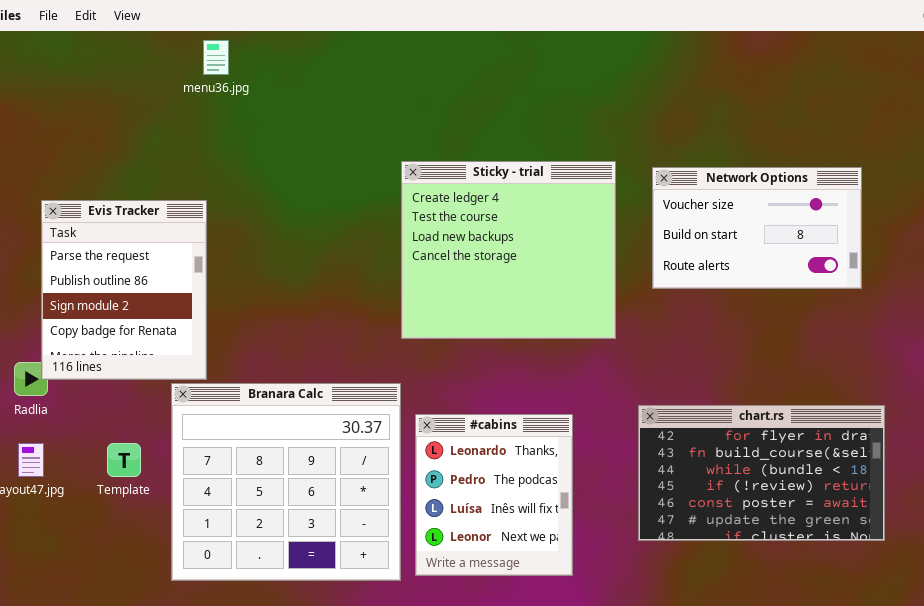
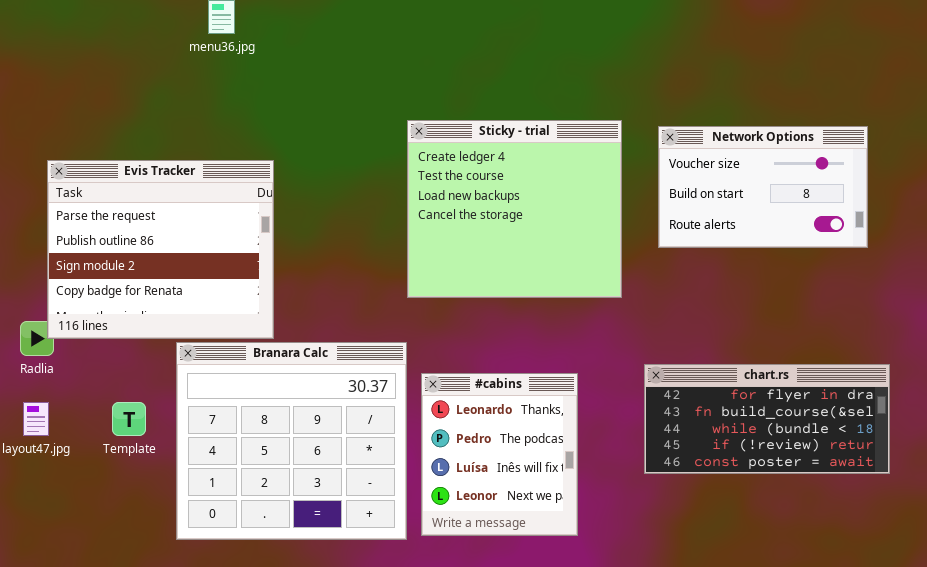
Evis Tracker: [41,200,207,380] -> [47,160,274,339], resized
chart.rs: [638,405,885,541] -> [644,364,890,474], resized

